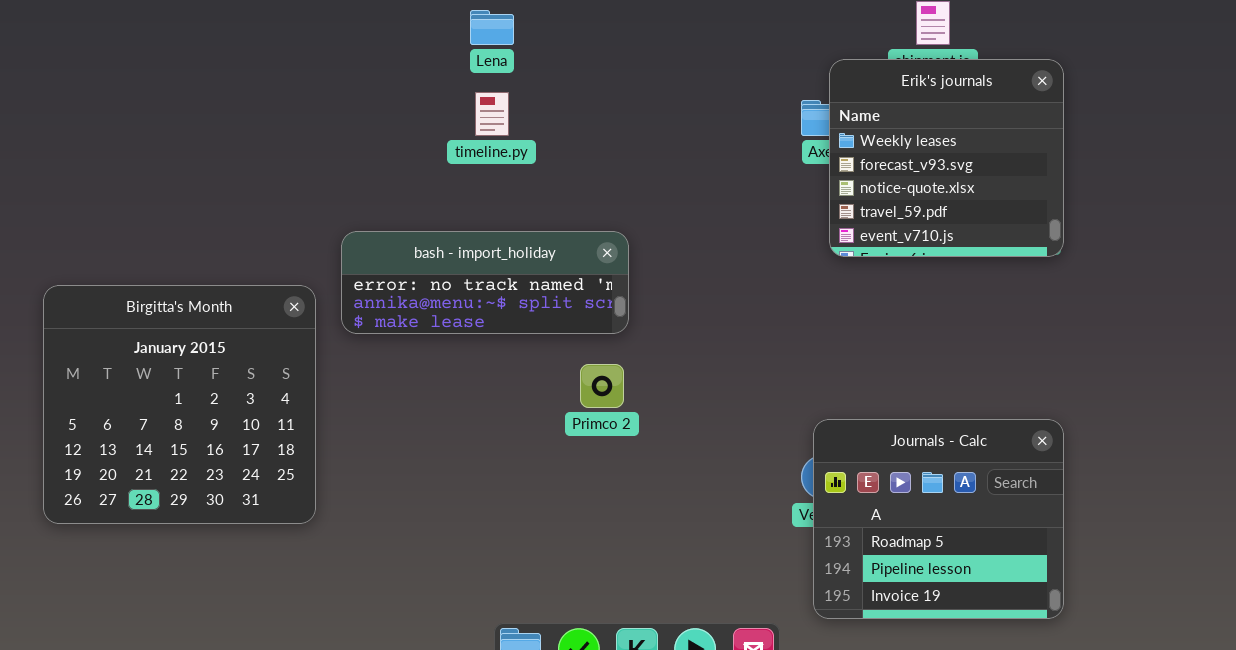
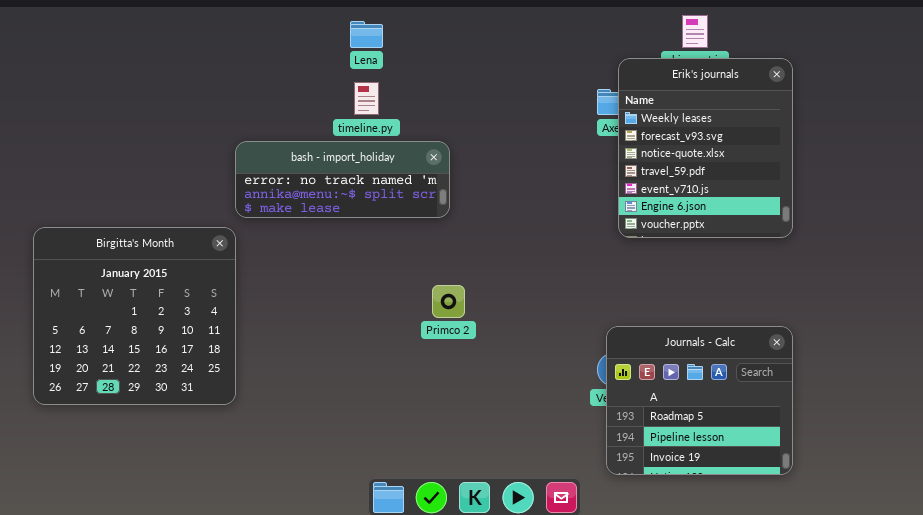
Erik's journals: [829,59,1064,257] -> [618,58,793,238], resized
bash - import_holiday: [341,231,629,334] -> [235,141,450,218], moved

